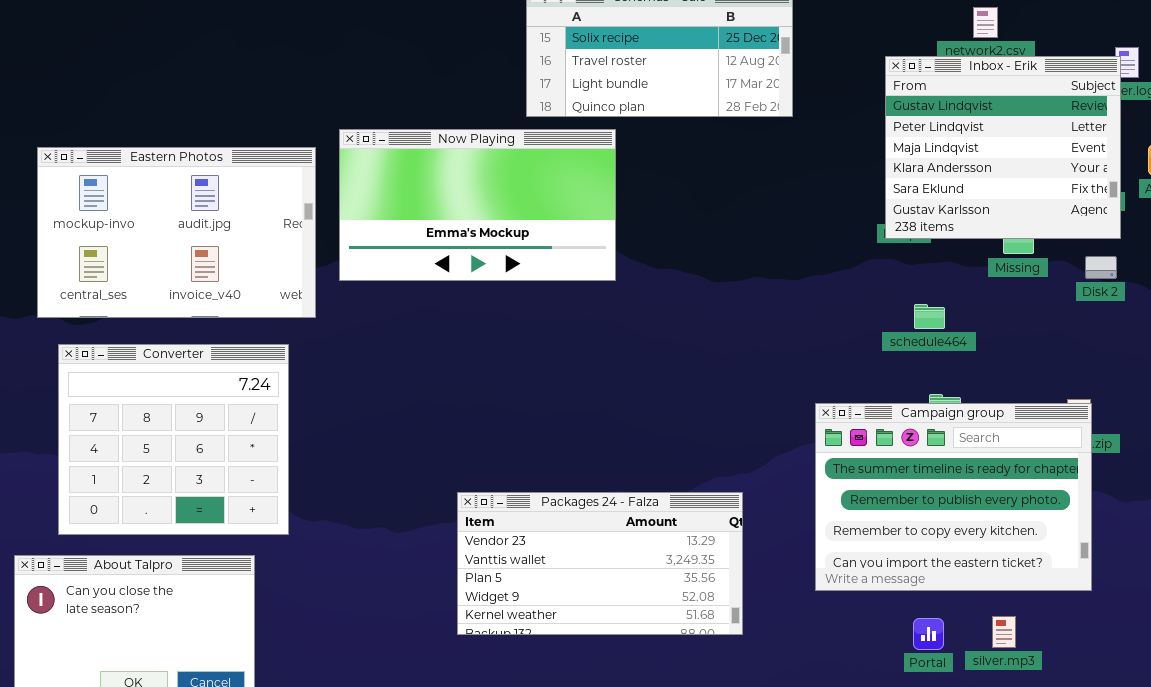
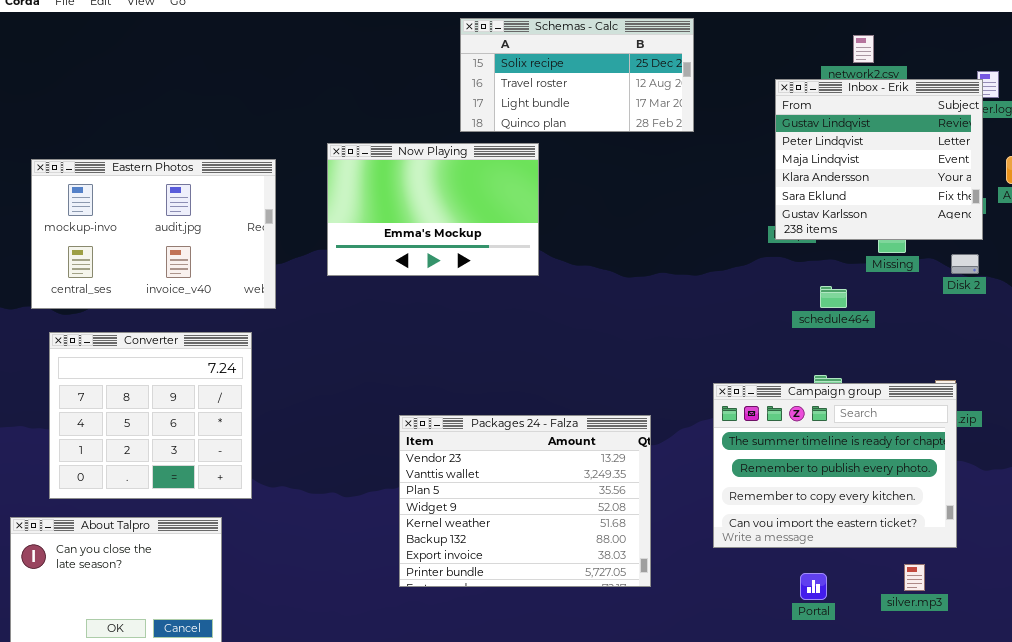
Now Playing: [339,129,616,281] -> [327,143,539,276], resized
schedule464: [914,304,945,329] -> [820,286,847,308], moved
Packages 24 - Falza: [457,492,743,635] -> [399,415,651,587], resized
silver.mp3: [992,616,1016,648] -> [904,564,925,591], moved

